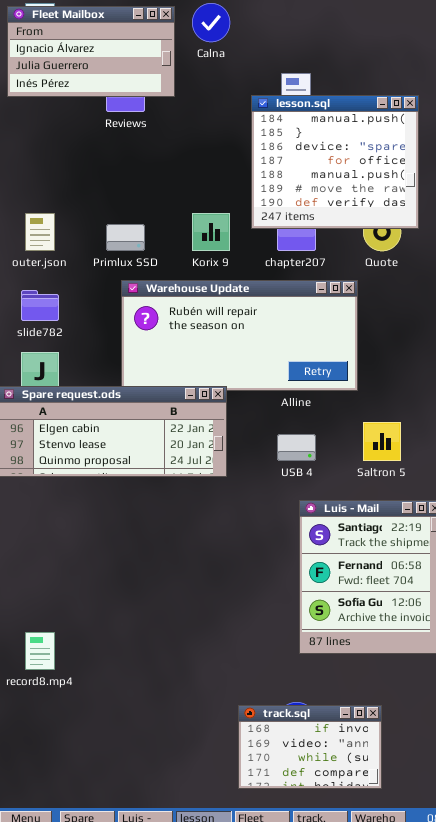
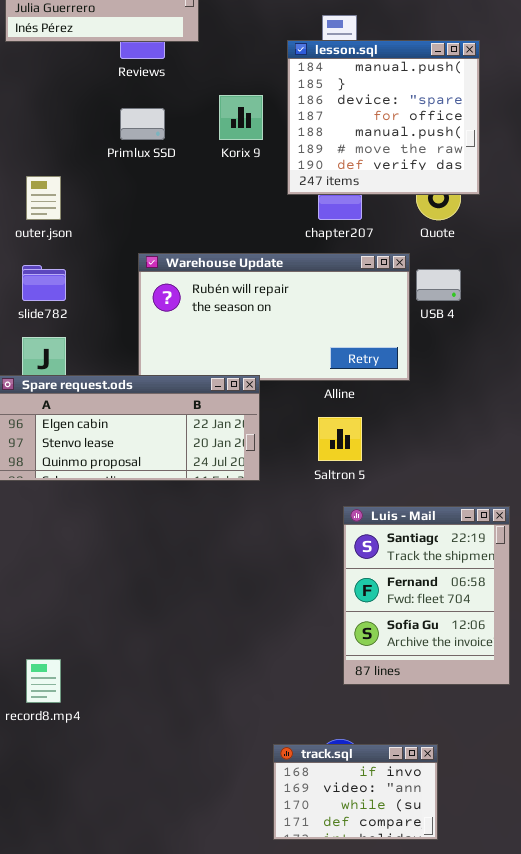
Korix 9: [192,213,230,251] -> [219,95,263,140], moved
Primlux SSD: [106,224,145,251] -> [120,108,165,140], moved
Saltron 5: [363,422,401,461] -> [318,417,362,461], moved
USB 4: [277,434,316,461] -> [416,269,461,301], moved

